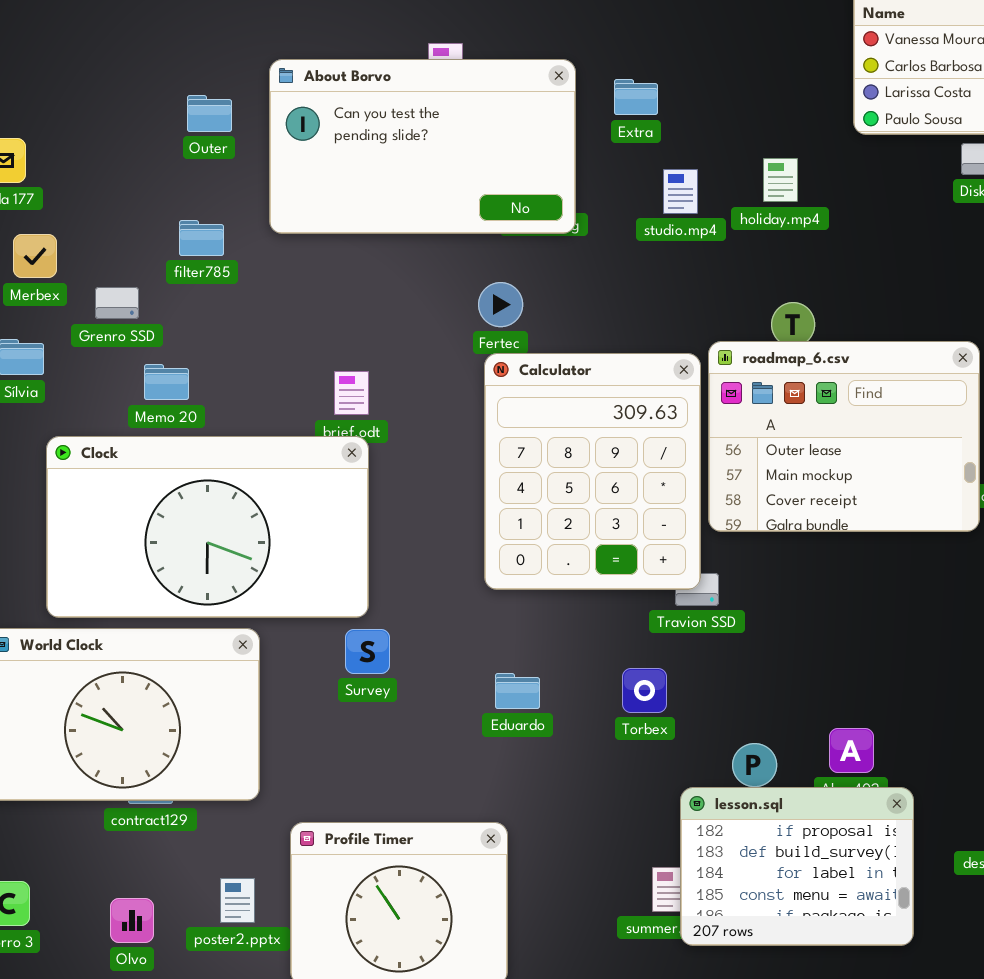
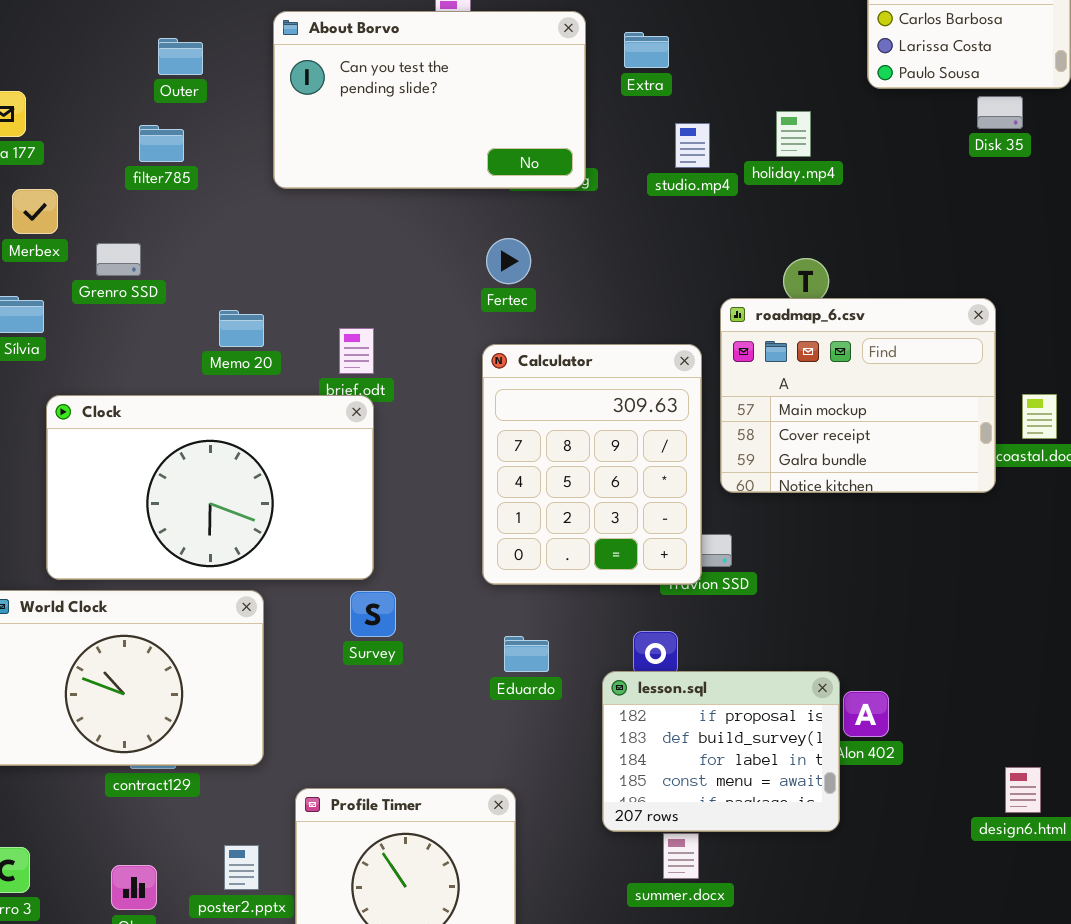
Outer: [187,95,232,132] -> [158,38,203,75], moved
filter785: [179,220,224,256] -> [139,125,184,162], moved
roadmap_6.csv: [708,341,980,532] -> [720,298,996,493], scrolled down 1 row
Calculator: [484,353,701,590] -> [482,344,702,585], moved
Memo 20: [144,364,189,400] -> [219,310,264,347], moved
lesson.sql: [680,787,914,946] -> [602,671,840,832], moved

